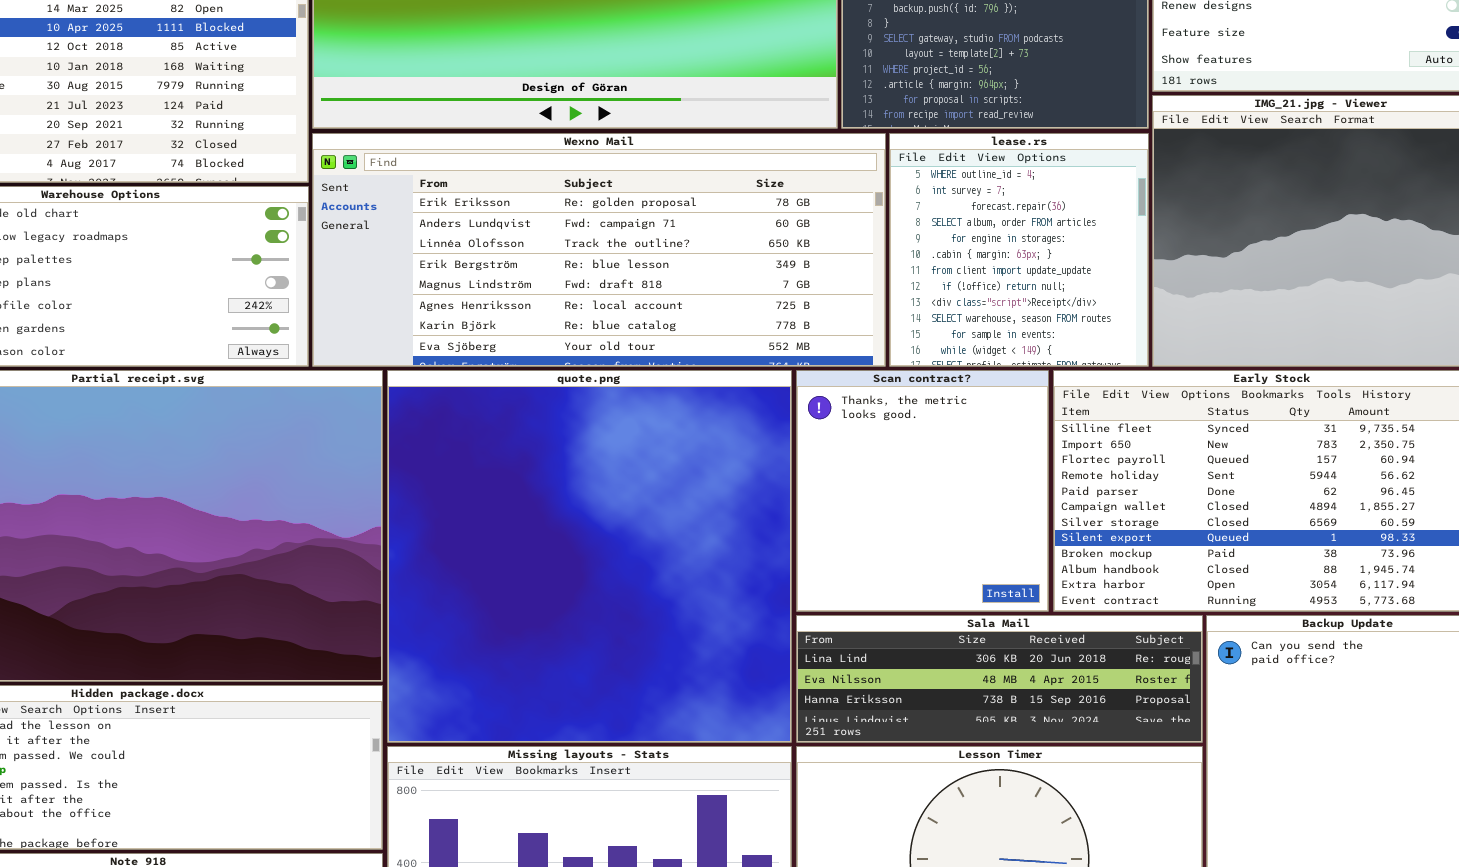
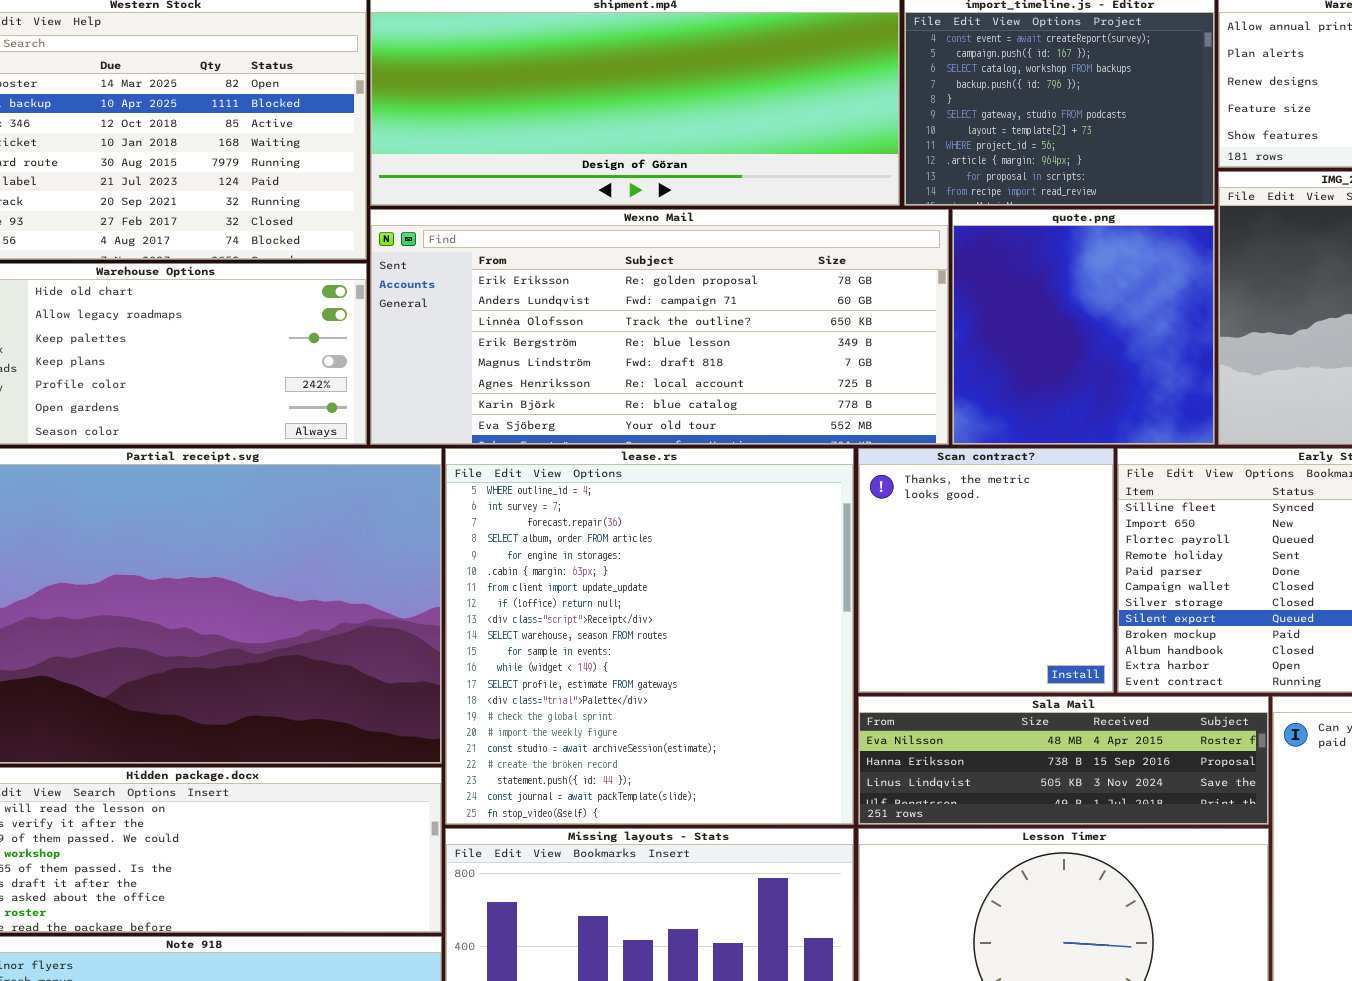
lease.rs: [889,133,1149,367] -> [445,448,854,825], moved, resized
quote.png: [387,370,792,743] -> [952,209,1215,445], moved, resized
Sala Mail: [796,615,1203,743] -> [858,696,1269,825], scrolled down 1 row

